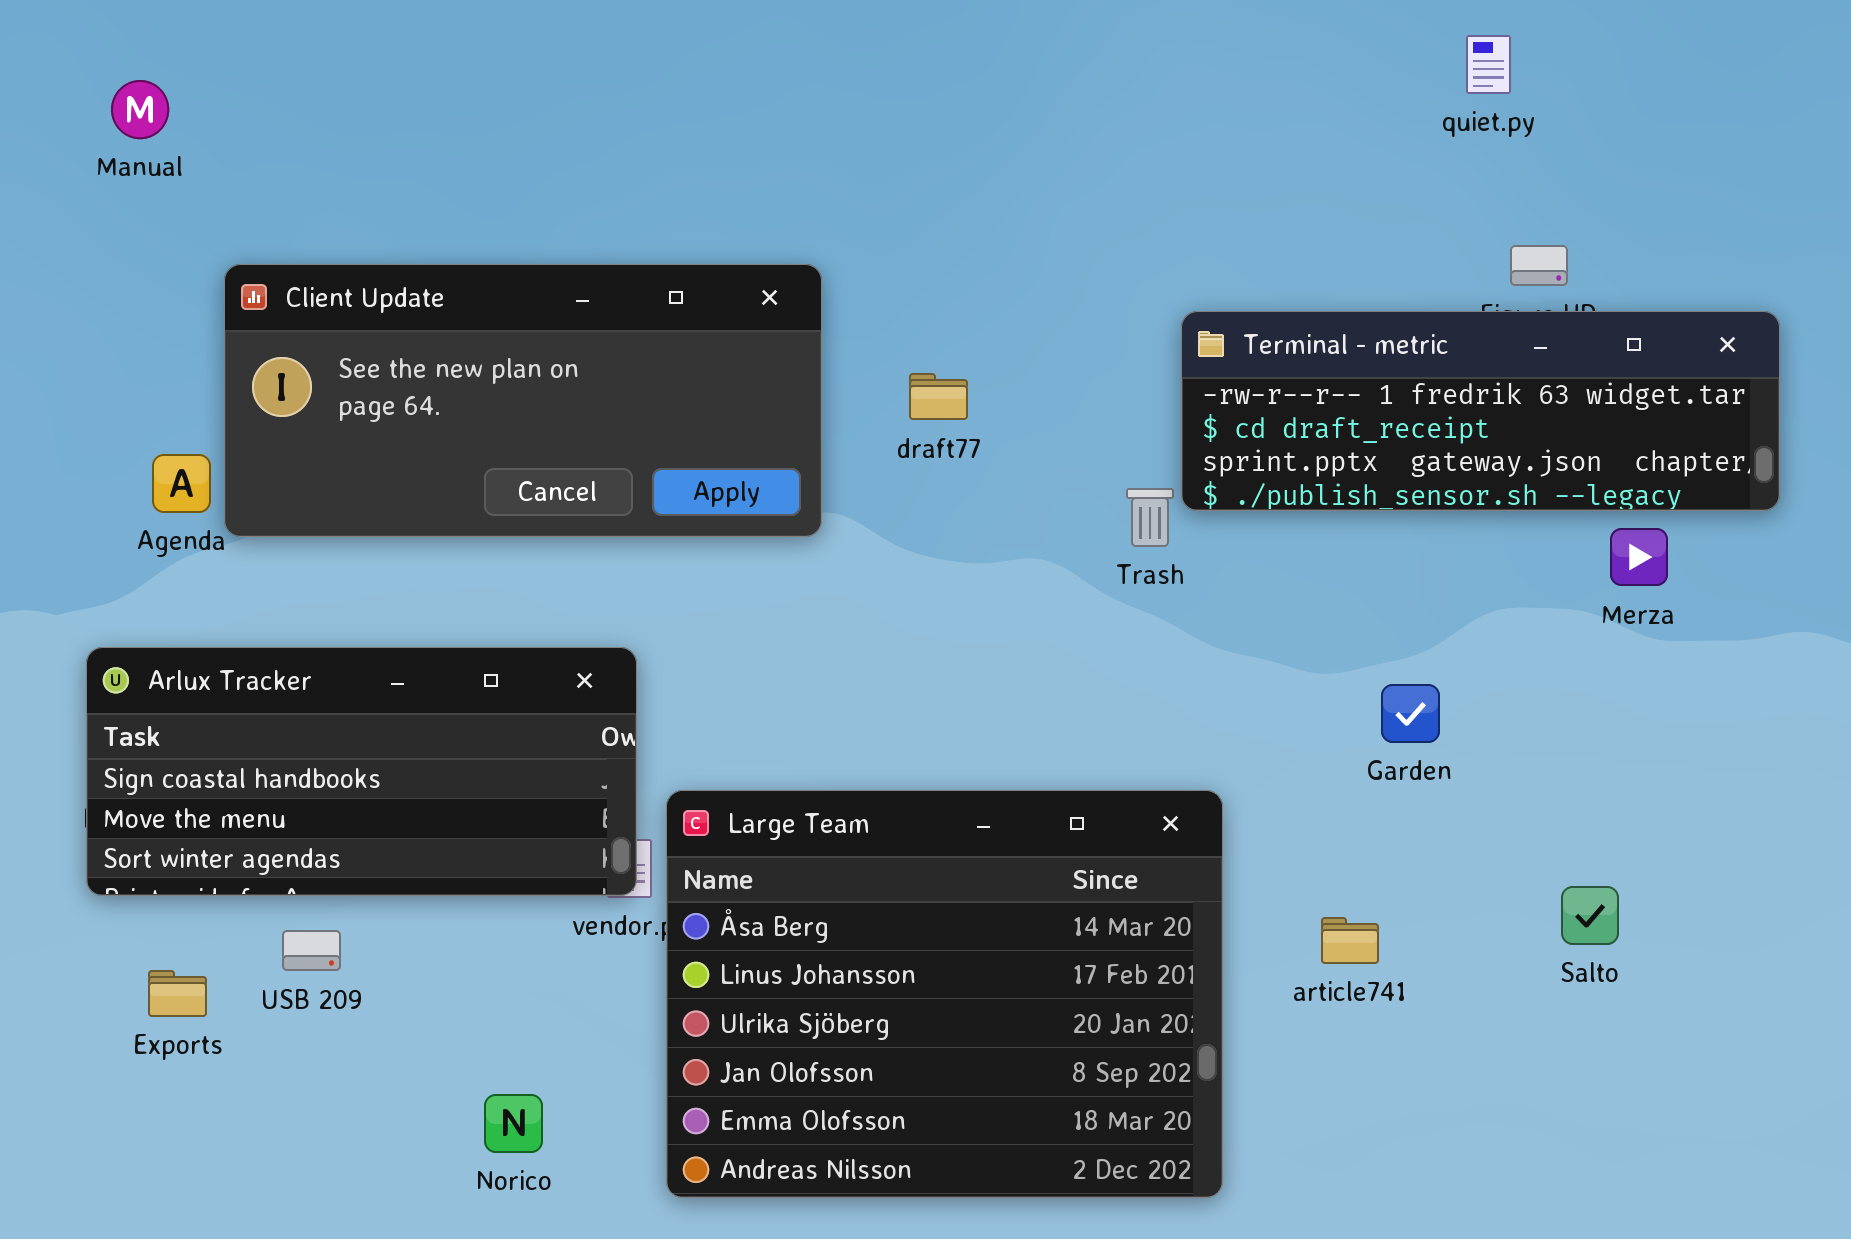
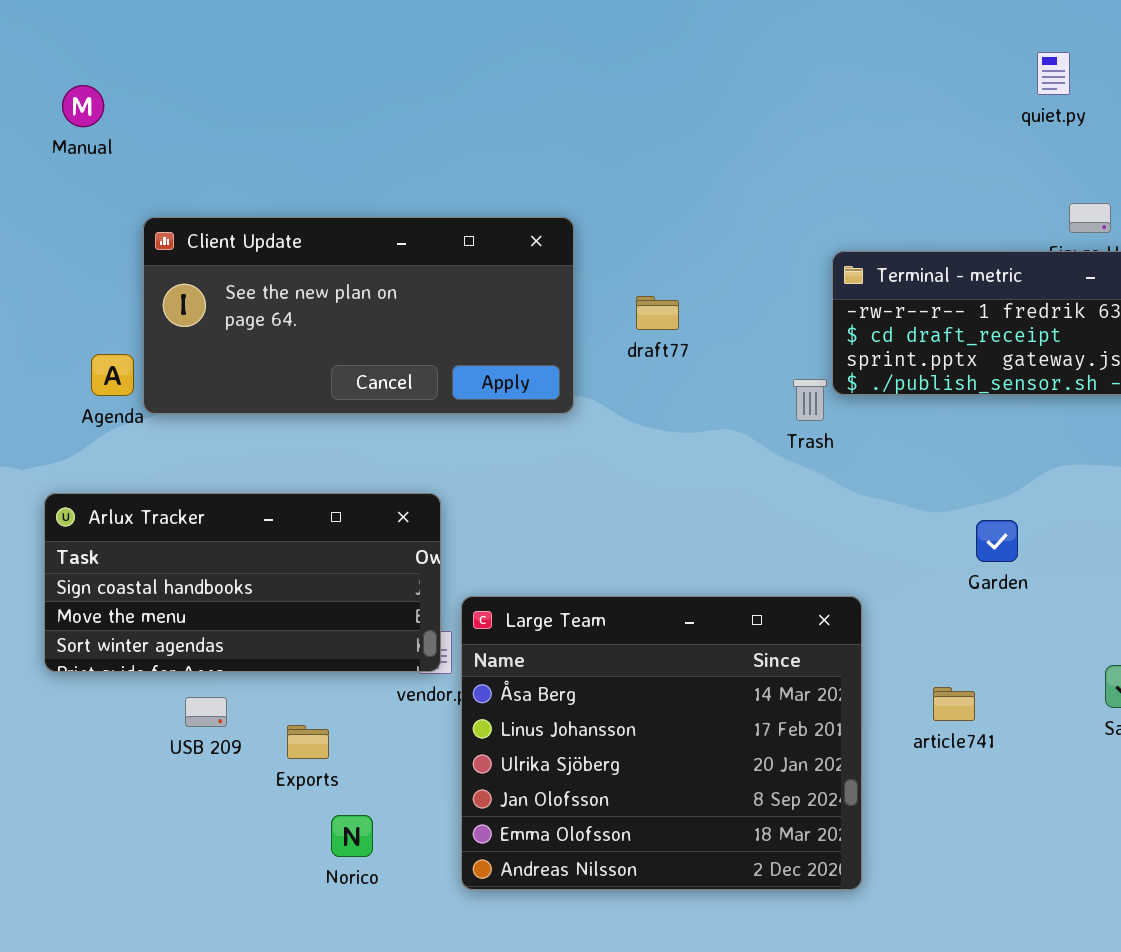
Exports: [148,970,207,1017] -> [287,725,329,759], moved

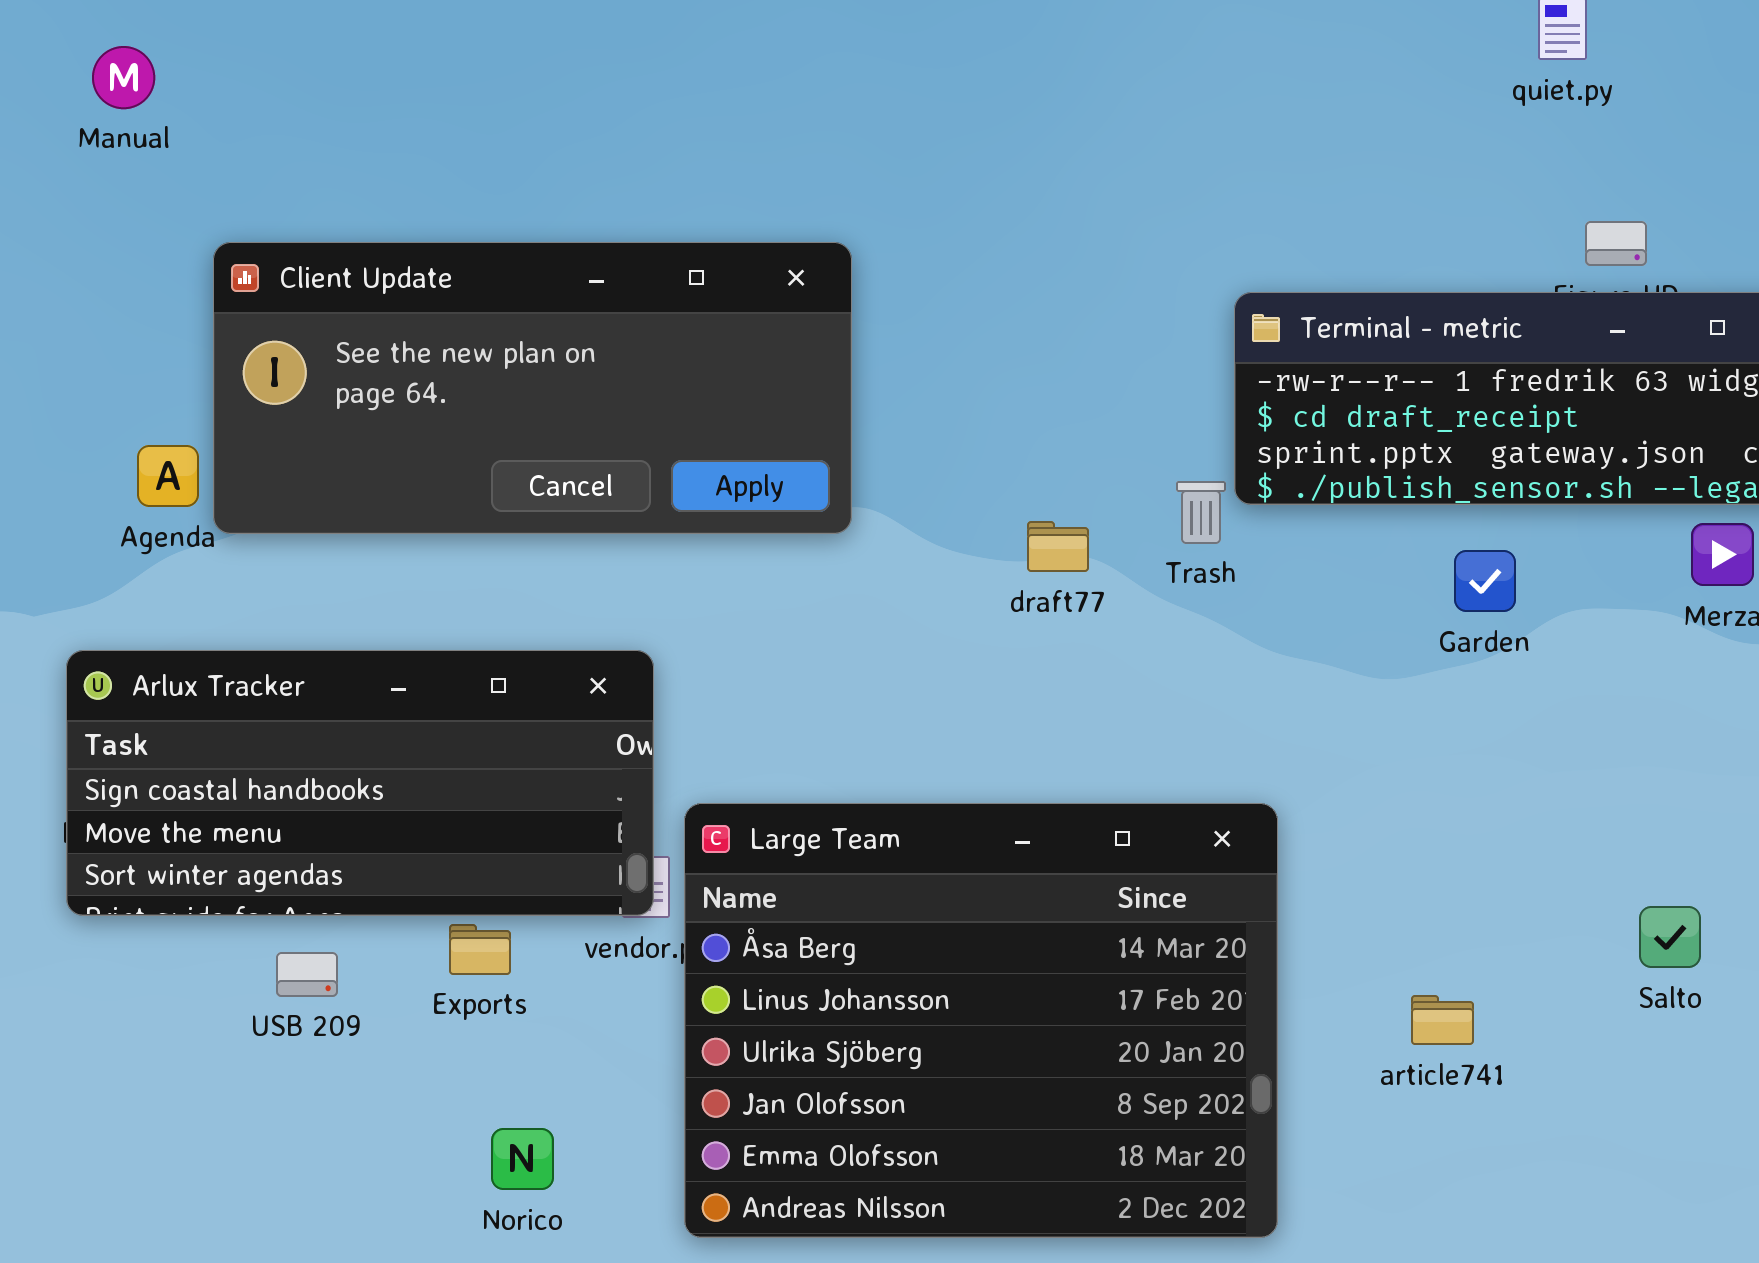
draft77: [636,296,679,330] -> [1027,521,1089,572], moved
Garden: [976,520,1018,562] -> [1454,550,1516,612], moved
article741: [933,687,975,721] -> [1411,995,1474,1045], moved
Exports: [287,725,329,759] -> [449,924,511,975], moved

